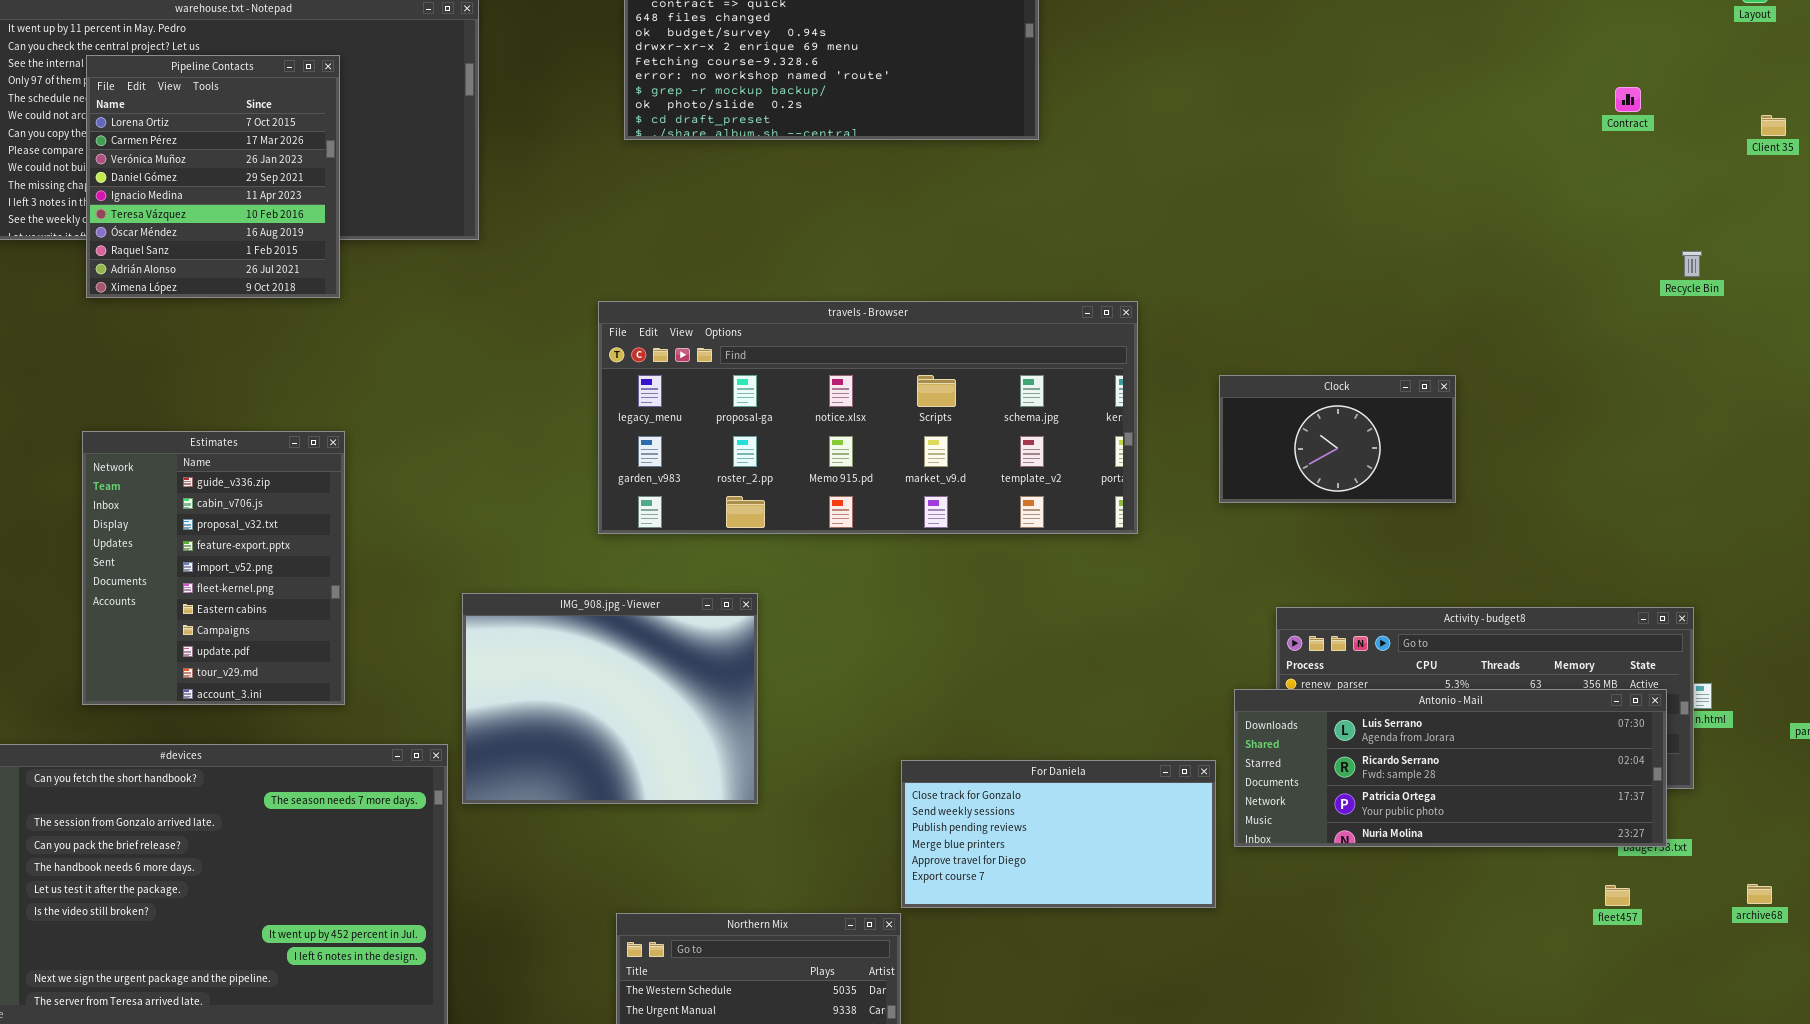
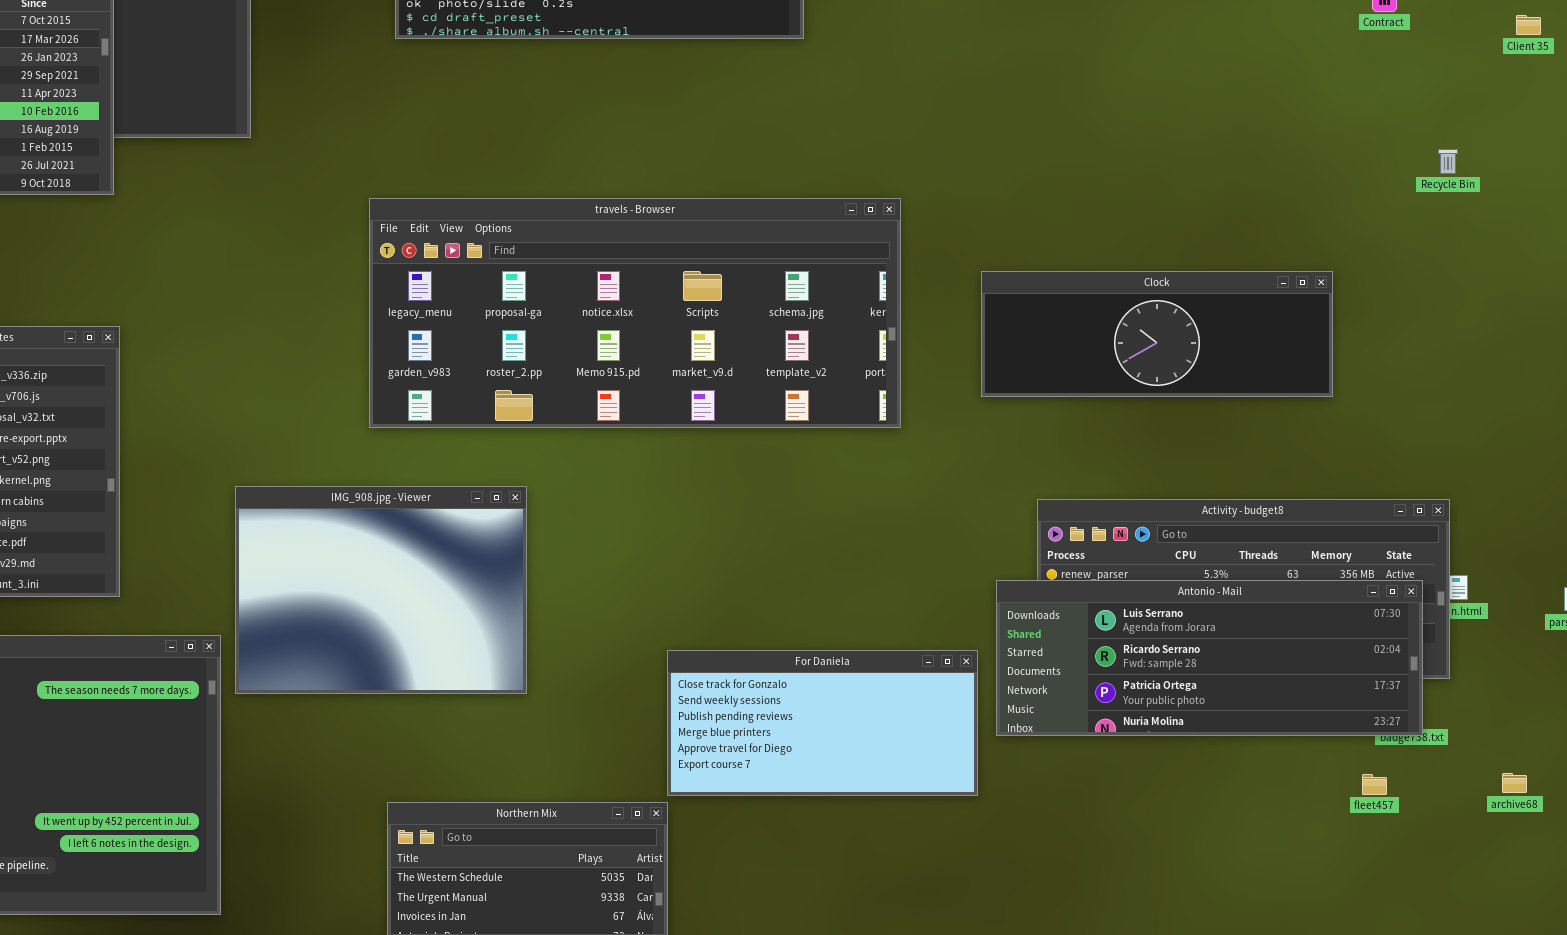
Clock: [1219,375,1456,503] -> [981,271,1333,397], resized

